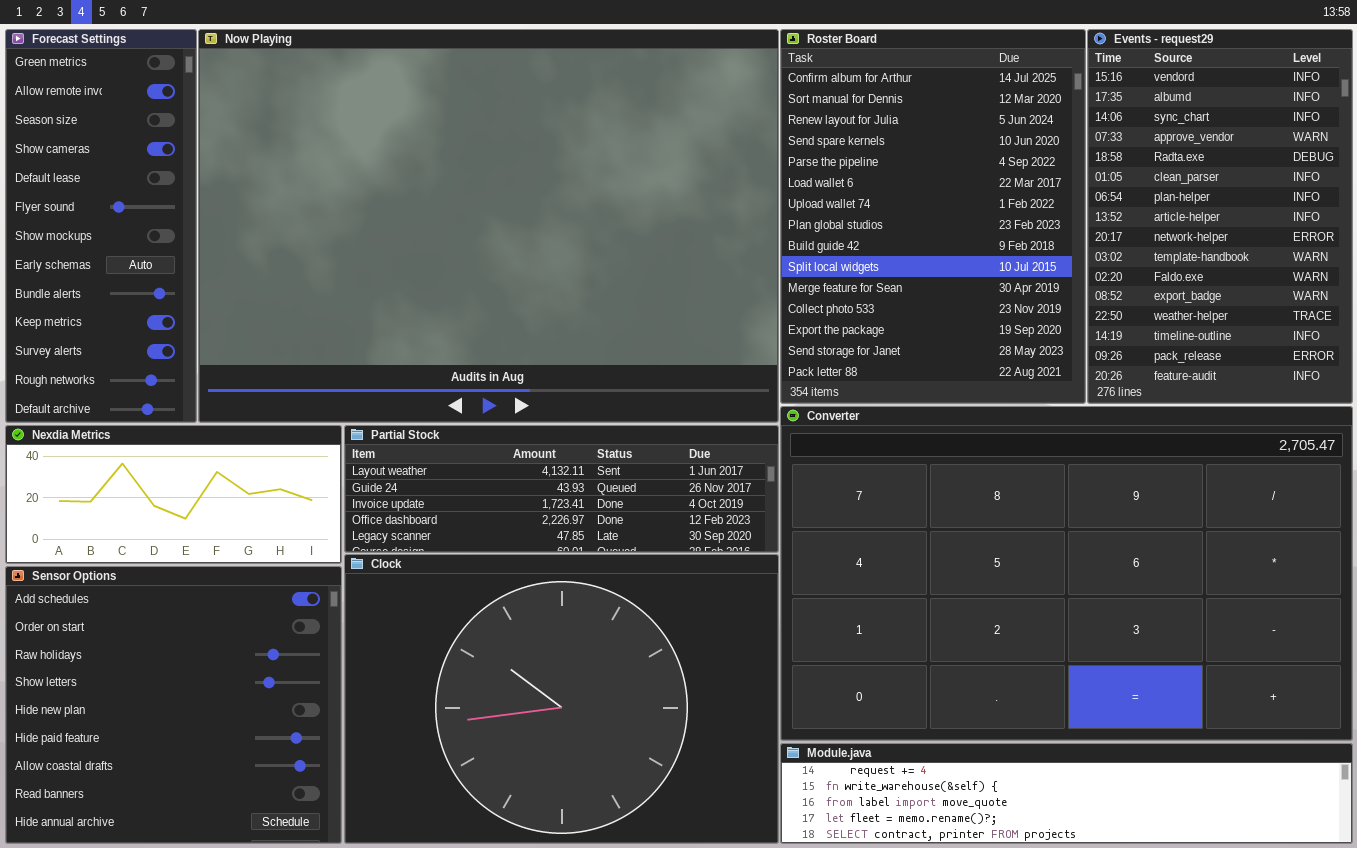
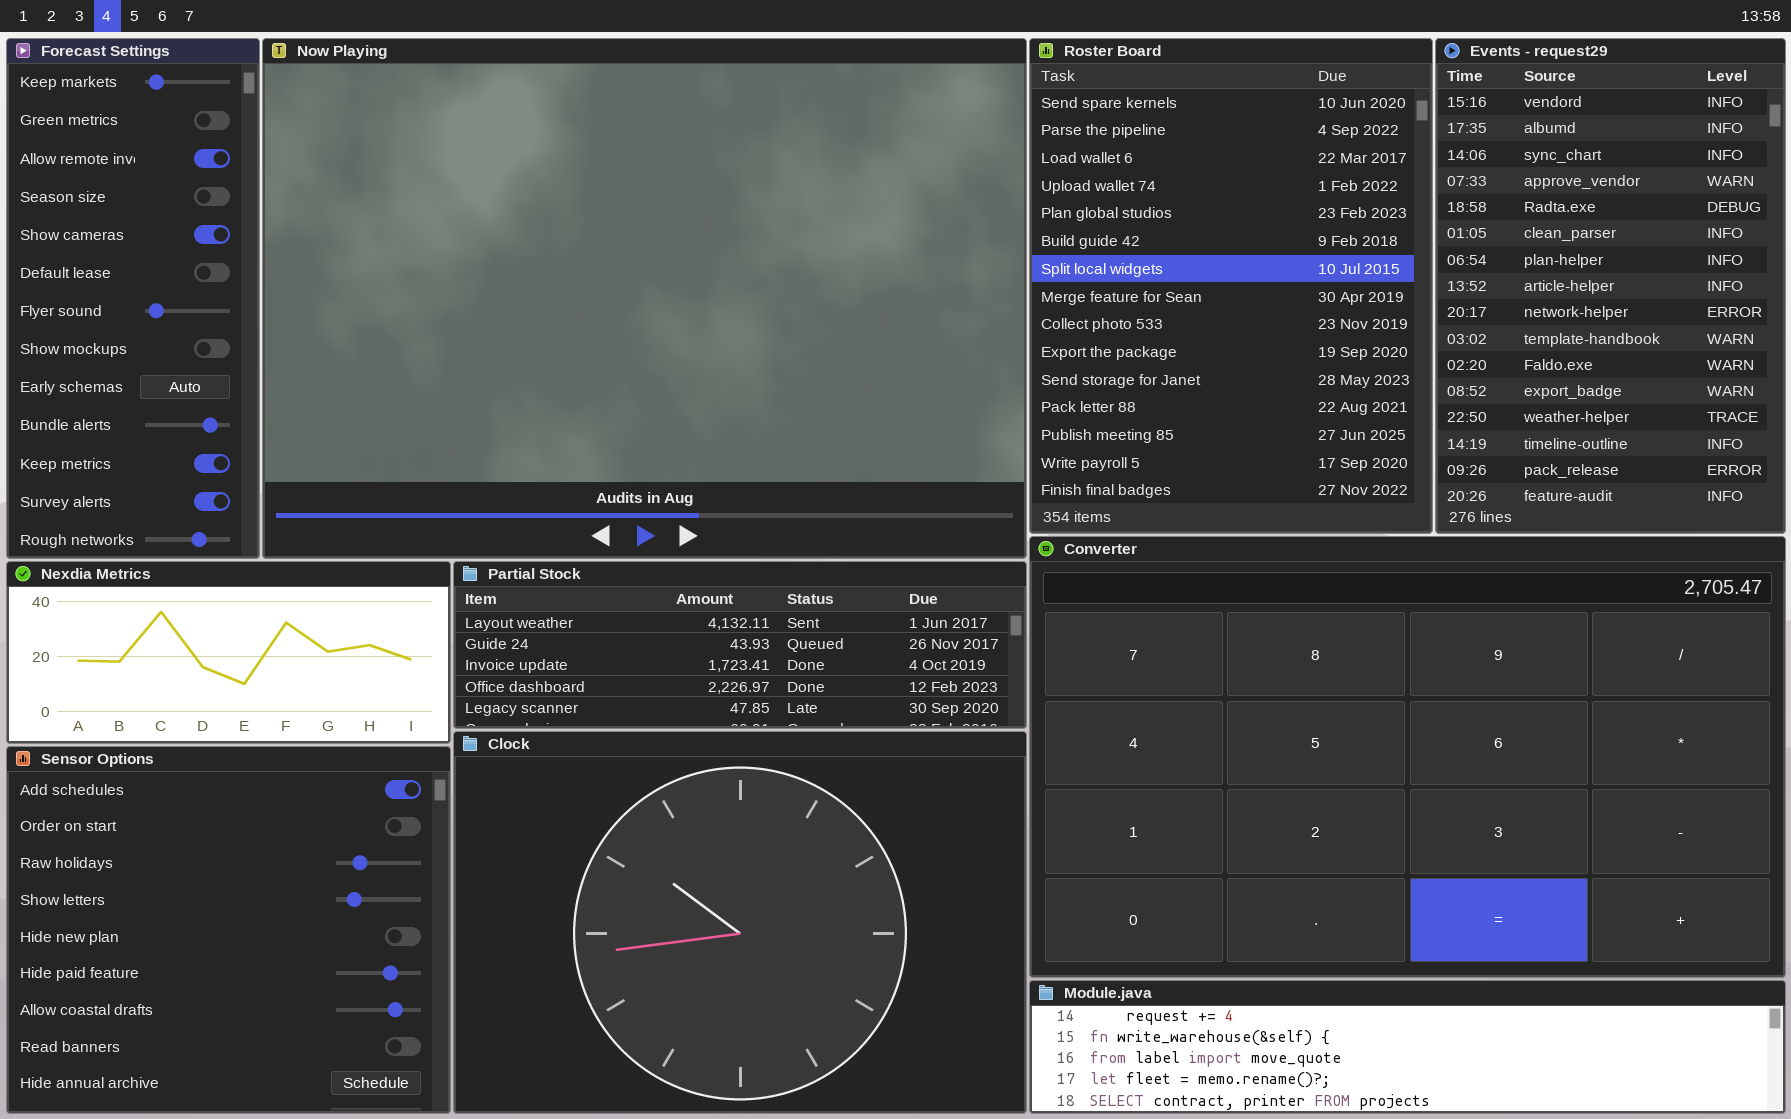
Forecast Settings: [5,29,197,423] -> [6,38,260,559], scrolled up 1 row
Roster Board: [780,29,1086,404] -> [1029,38,1433,534], scrolled down 3 rows

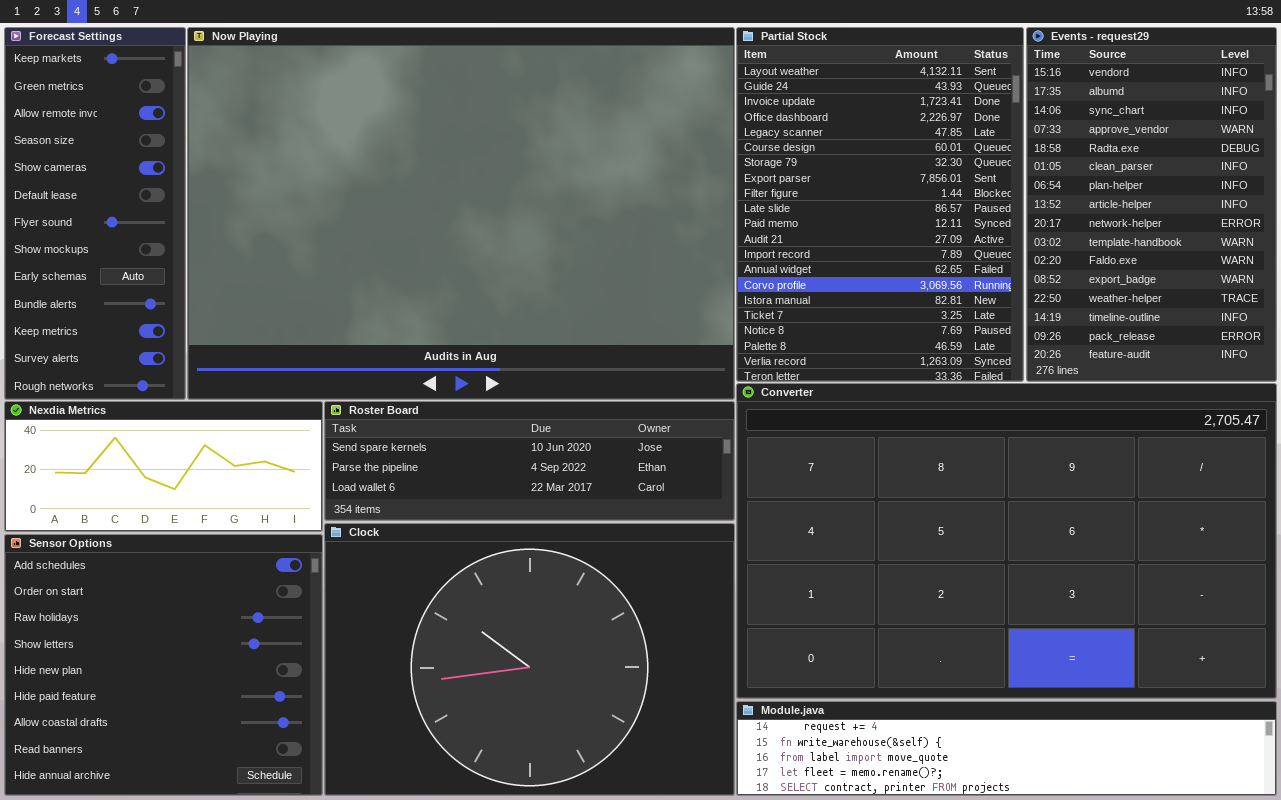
Roster Board: [1029,38,1433,534] -> [324,401,735,521], moved, resized
Partial Stock: [453,561,1027,729] -> [736,27,1024,382], moved, resized

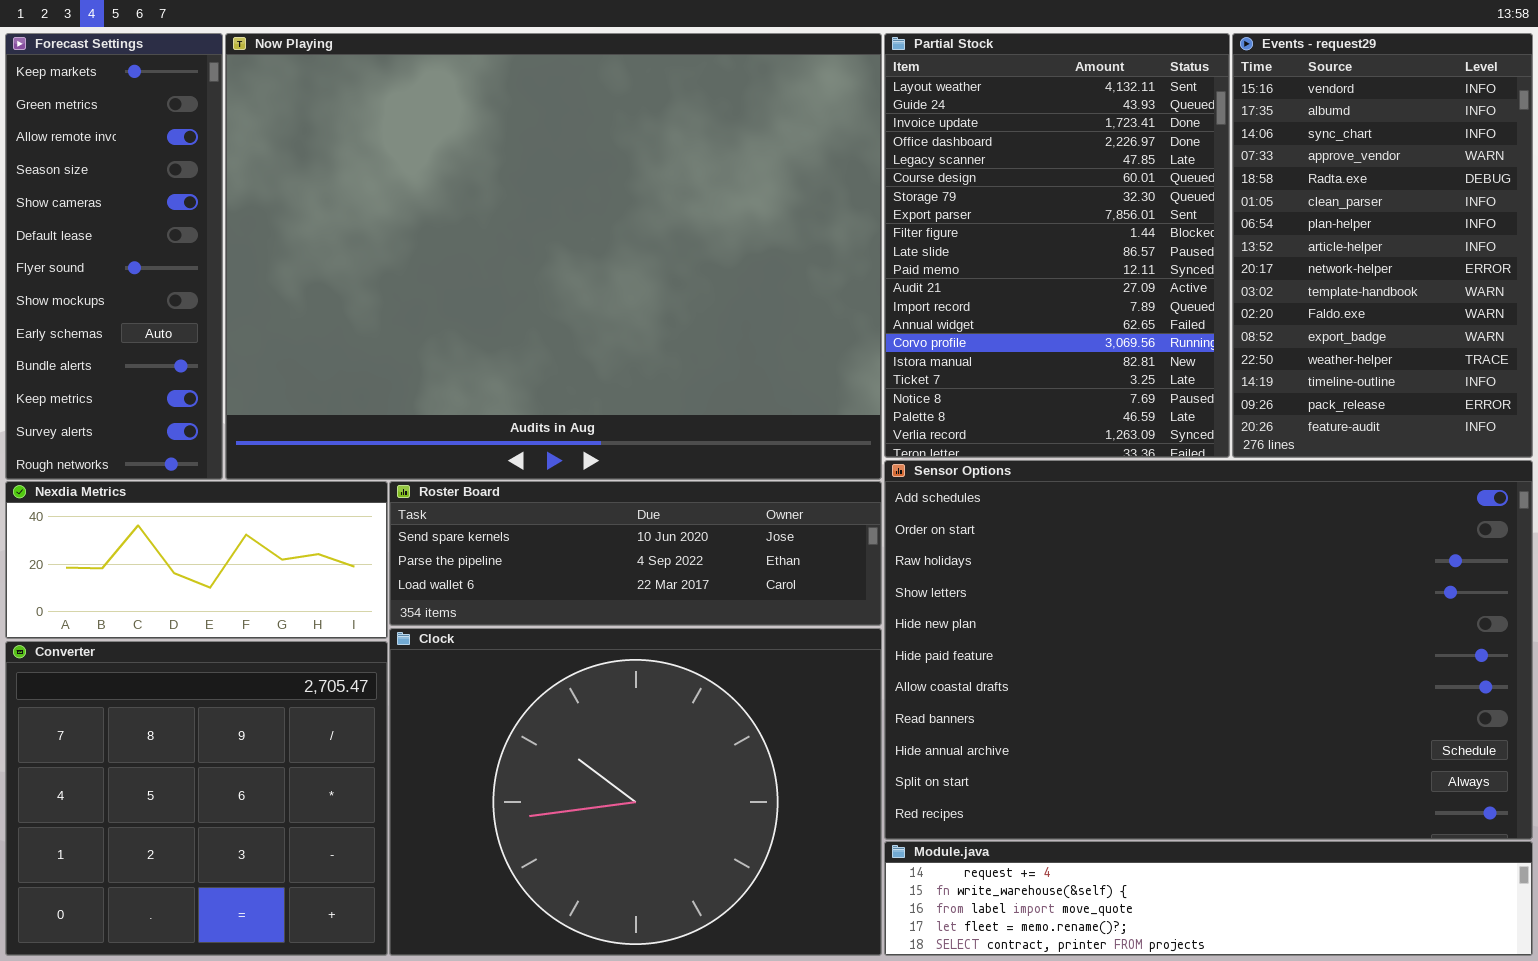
Converter: [736,383,1277,699] -> [5,641,388,956], moved, resized
Sensor Options: [4,534,323,796] -> [884,460,1533,840], moved, resized

